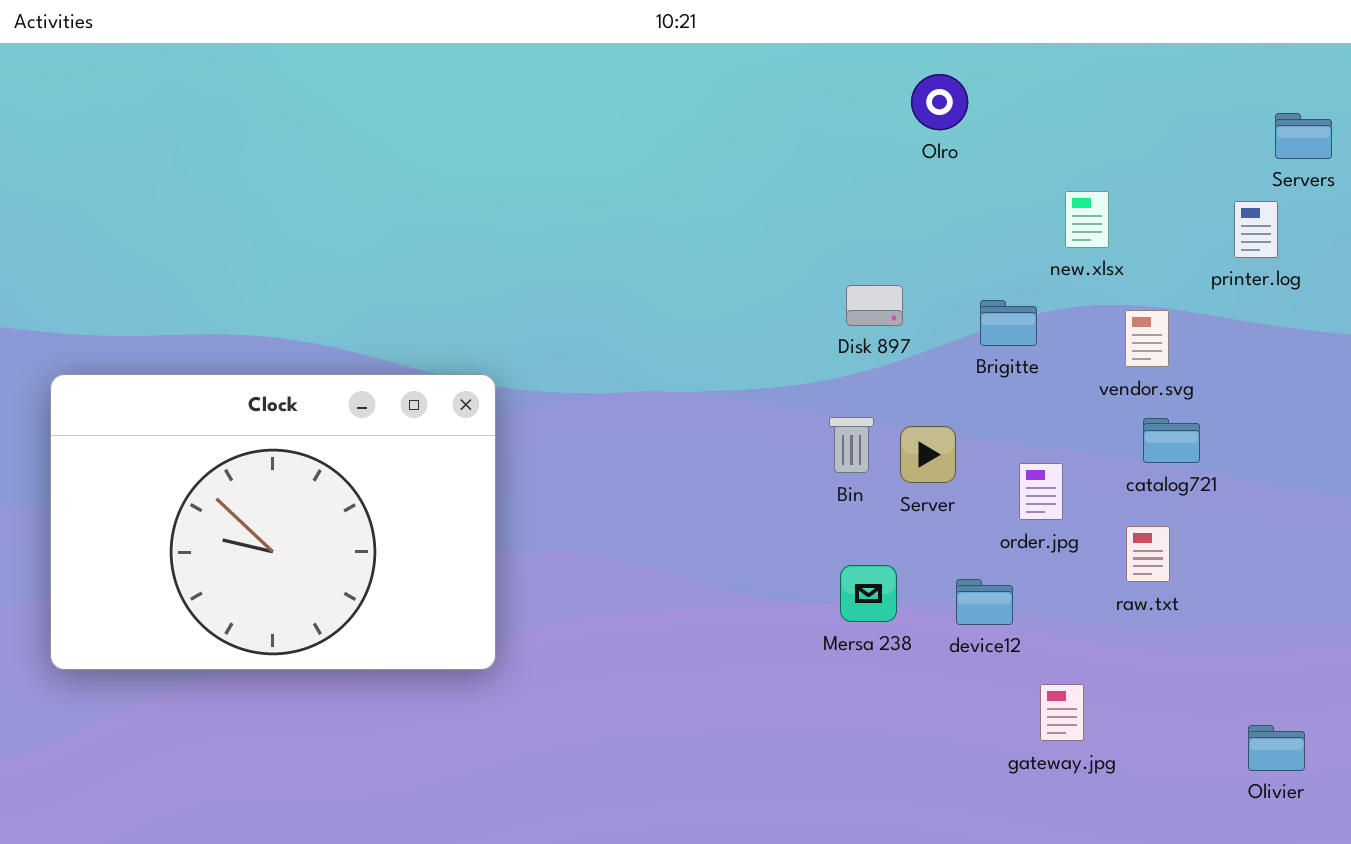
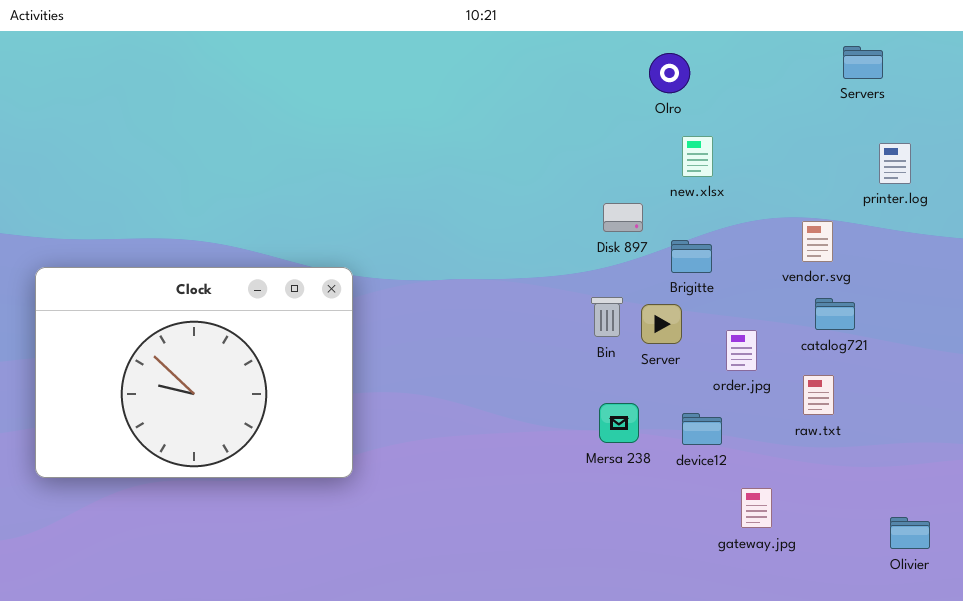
Servers: [1275,113,1332,159] -> [843,46,883,79], moved
new.xlsx: [1065,191,1109,248] -> [682,136,713,177], moved
Brigitte: [980,300,1037,346] -> [671,240,712,273], moved

